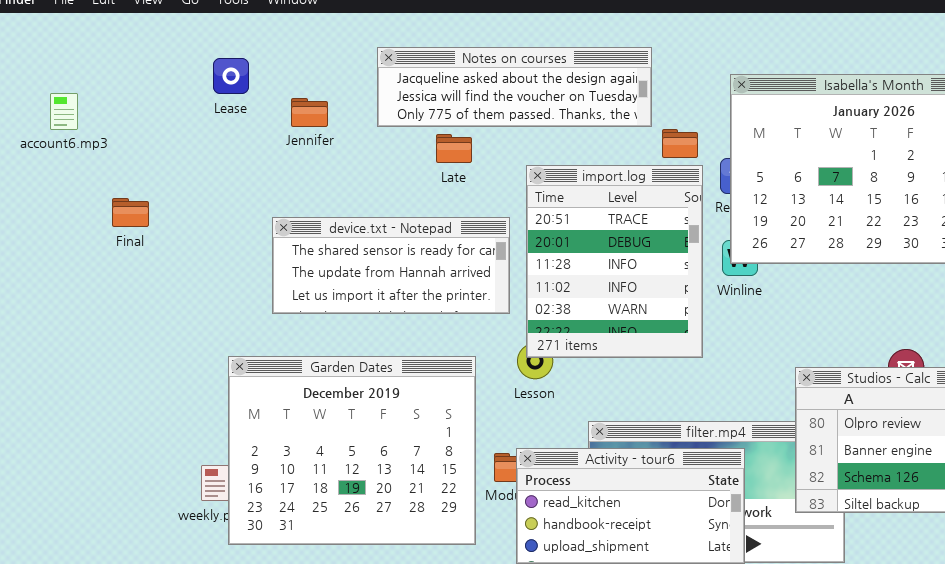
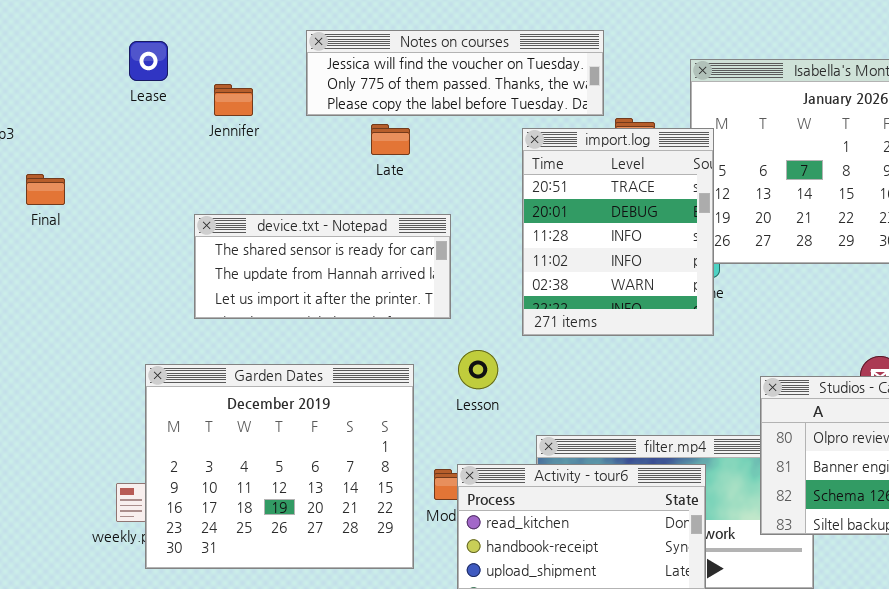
Notes on courses: [377,47,652,127] -> [306,30,604,116], scrolled down 1 row
import.log: [526,165,703,358] -> [522,128,714,336], moved
Final: [112,198,149,227] -> [26,174,65,205], moved

